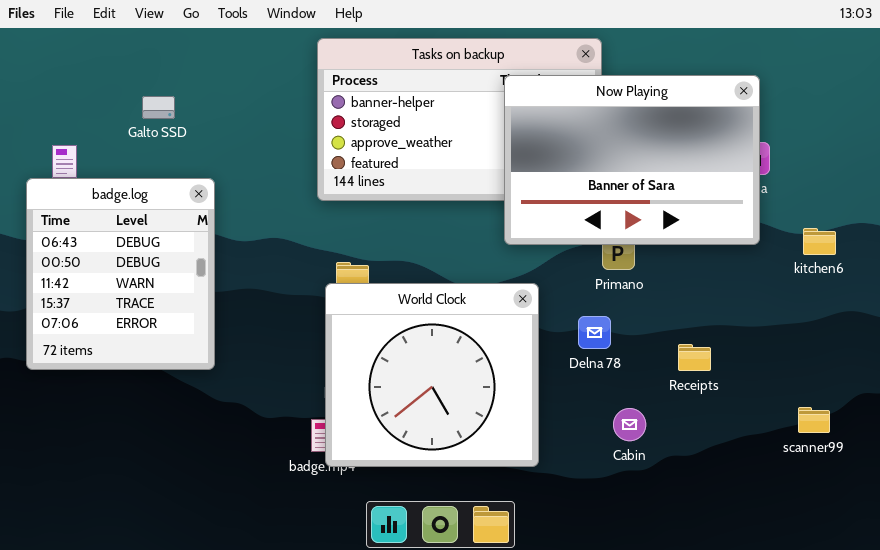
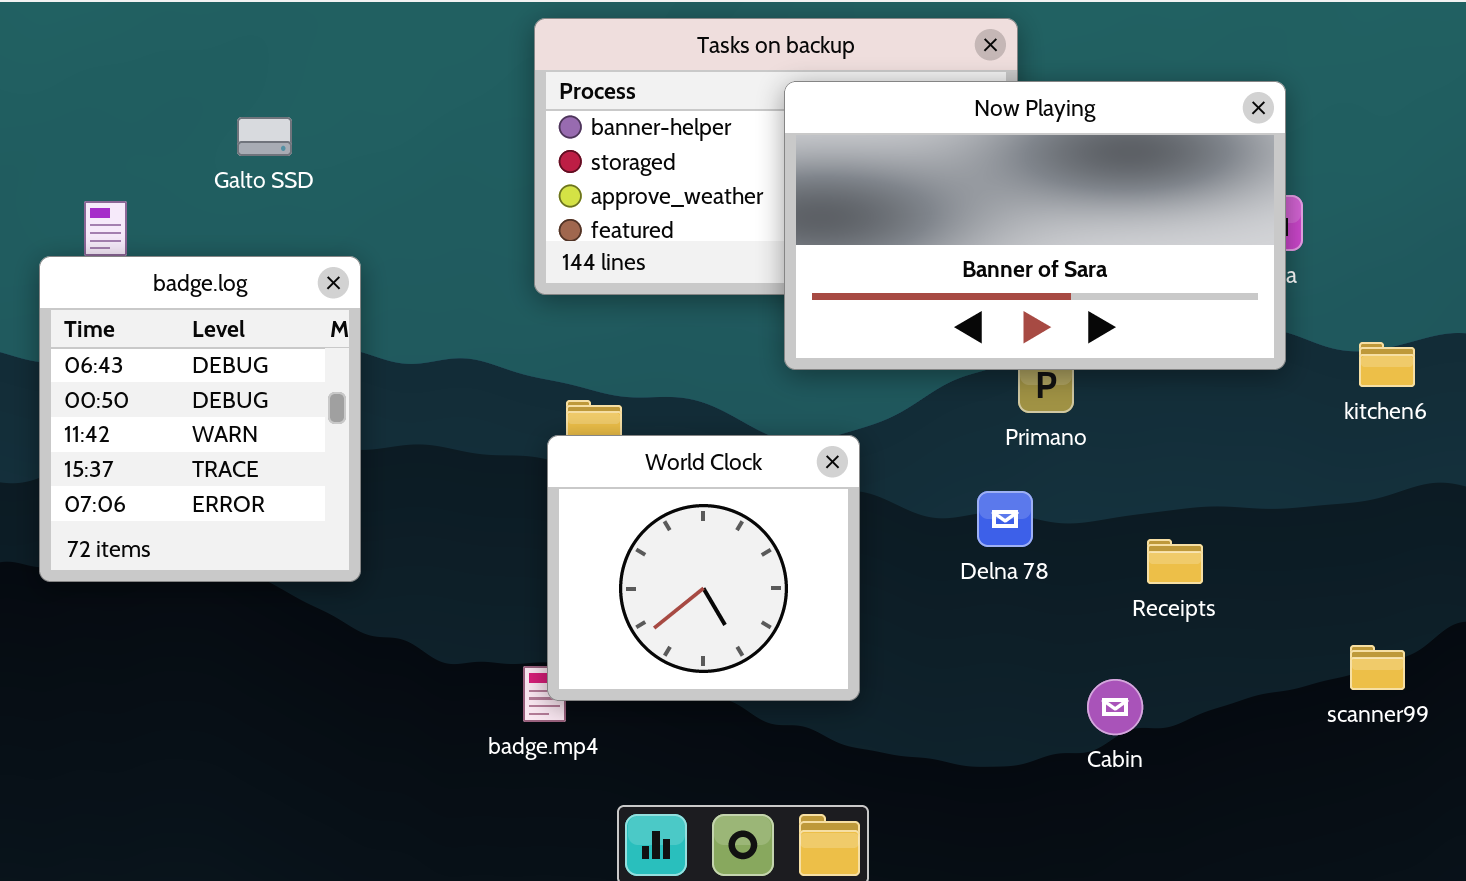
Now Playing: [504,75,760,245] -> [784,81,1286,370], resized
World Clock: [325,283,539,467] -> [547,435,860,701], resized
Cabin: [613,408,646,441] -> [1087,679,1143,735], moved

